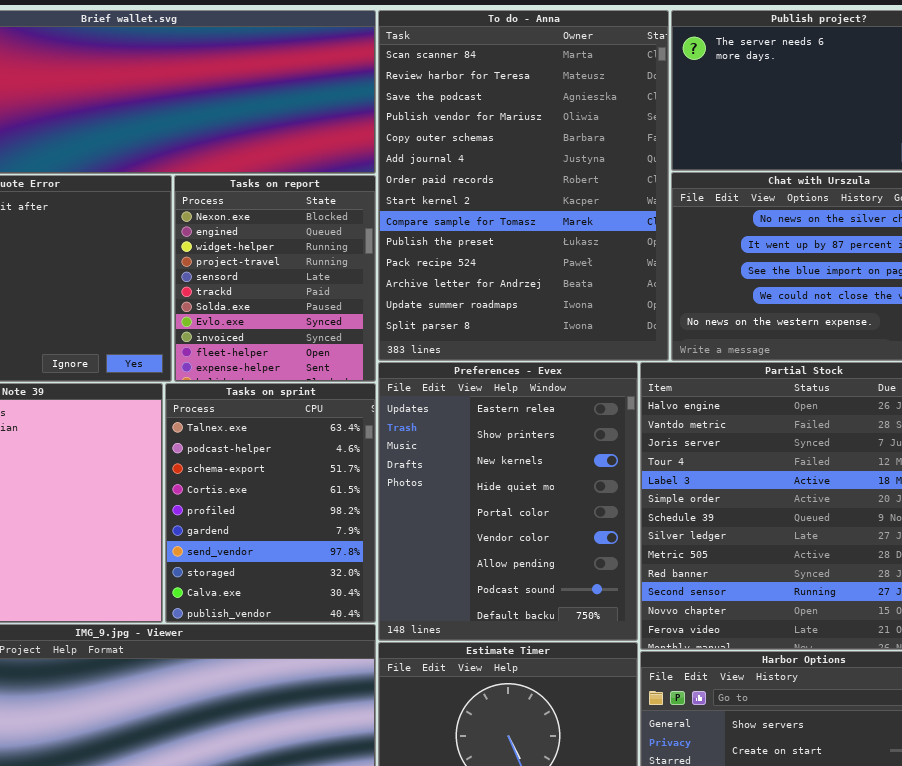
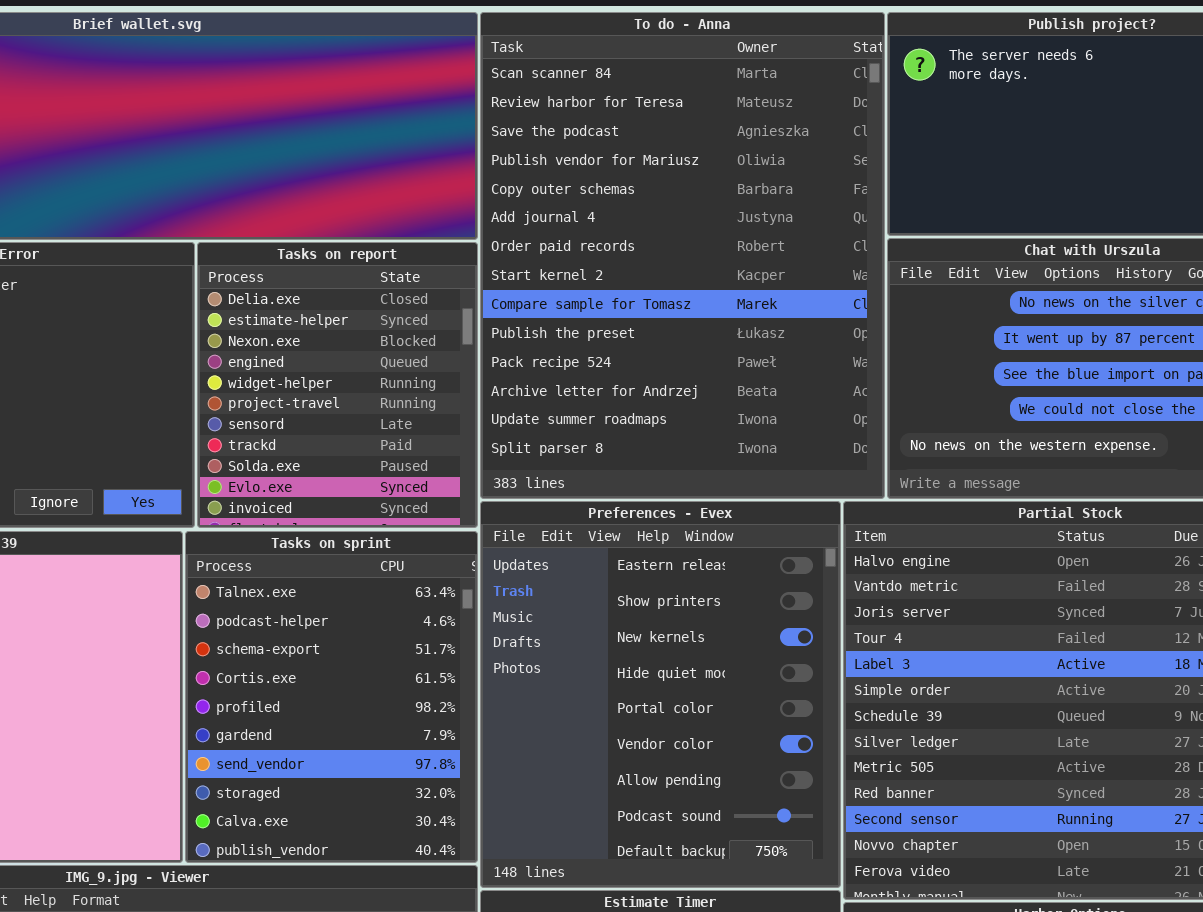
Tasks on report: [174,175,376,382] -> [197,242,478,528], scrolled up 2 rows

